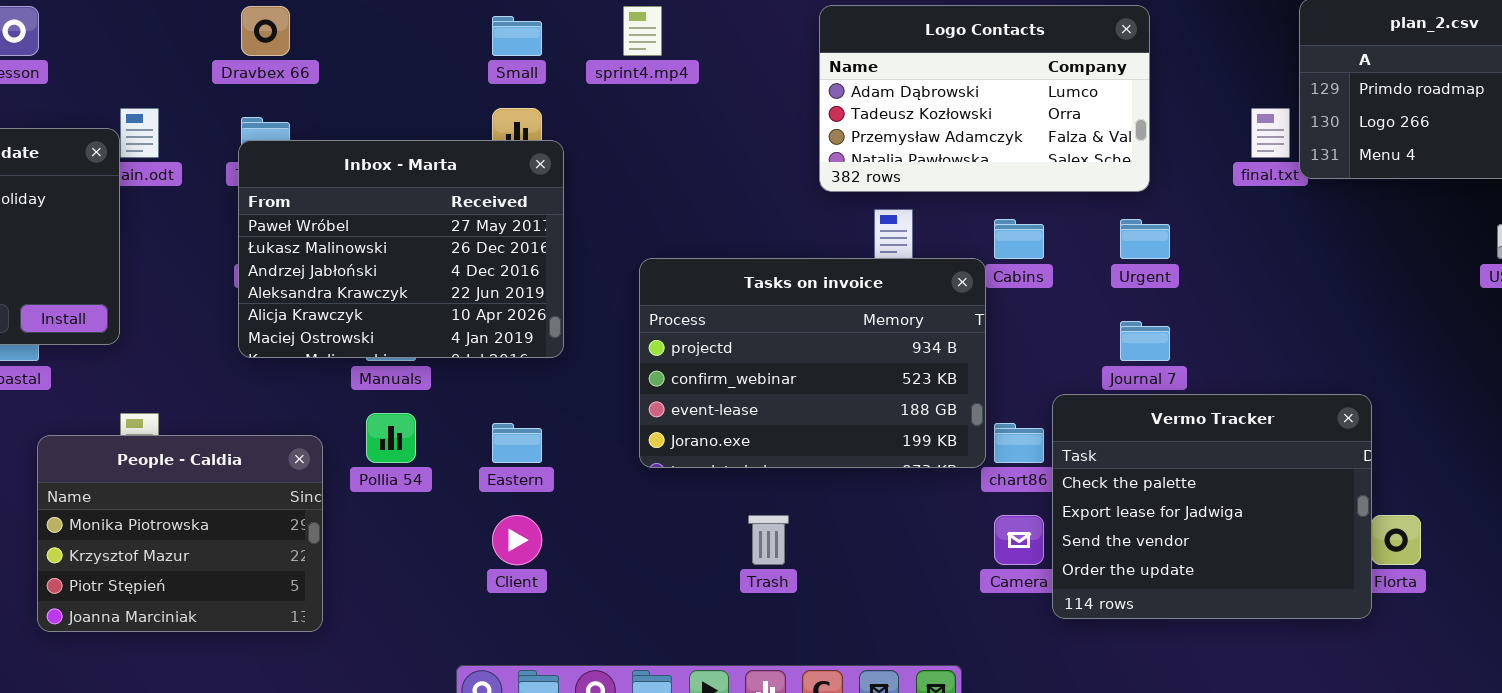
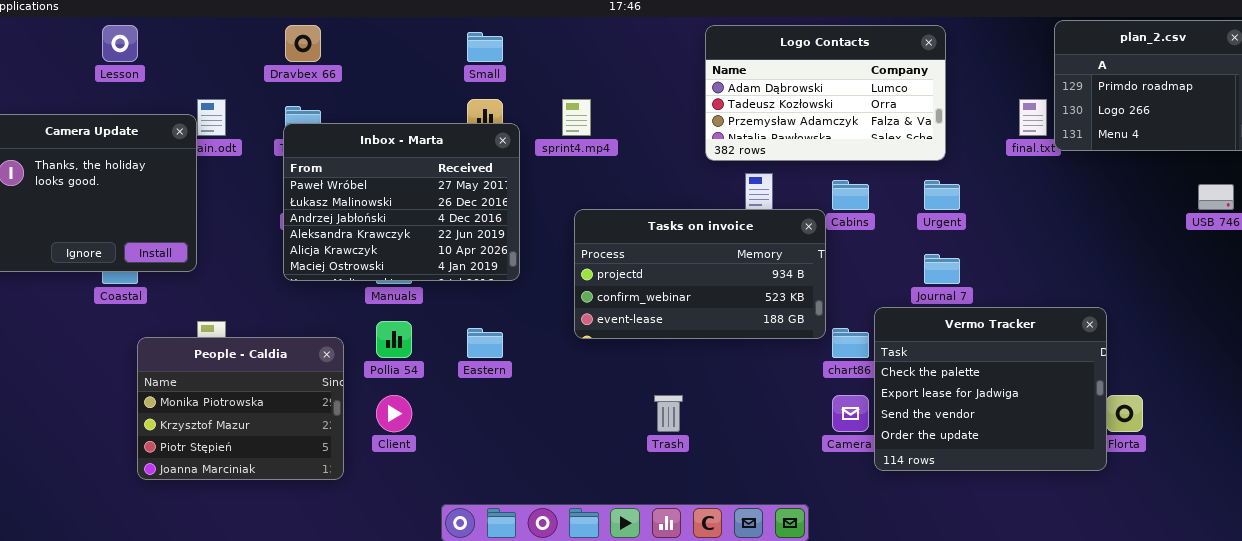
sprint4.mp4: [623,6,662,56] -> [562,99,591,136], moved
Tasks on invoice: [639,258,986,468] -> [574,209,826,339], resized
Client: [492,515,542,565] -> [376,395,412,432], moved

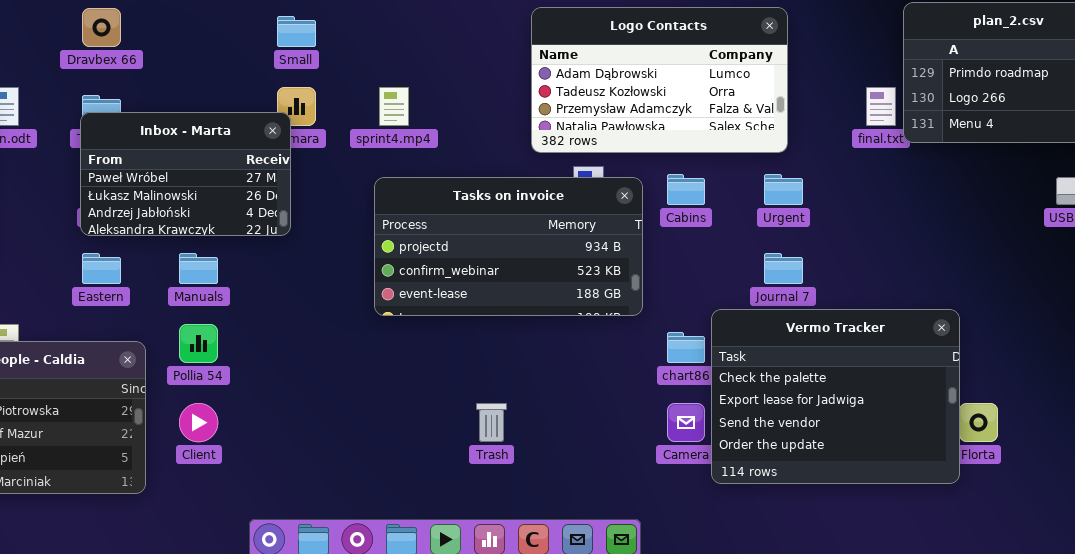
Inbox - Marta: [283,123,520,281] -> [80,112,291,236], resized
Tasks on invoice: [574,209,826,339] -> [374,177,643,316], moved
Eastern: [467,328,503,358] -> [82,253,121,284], moved

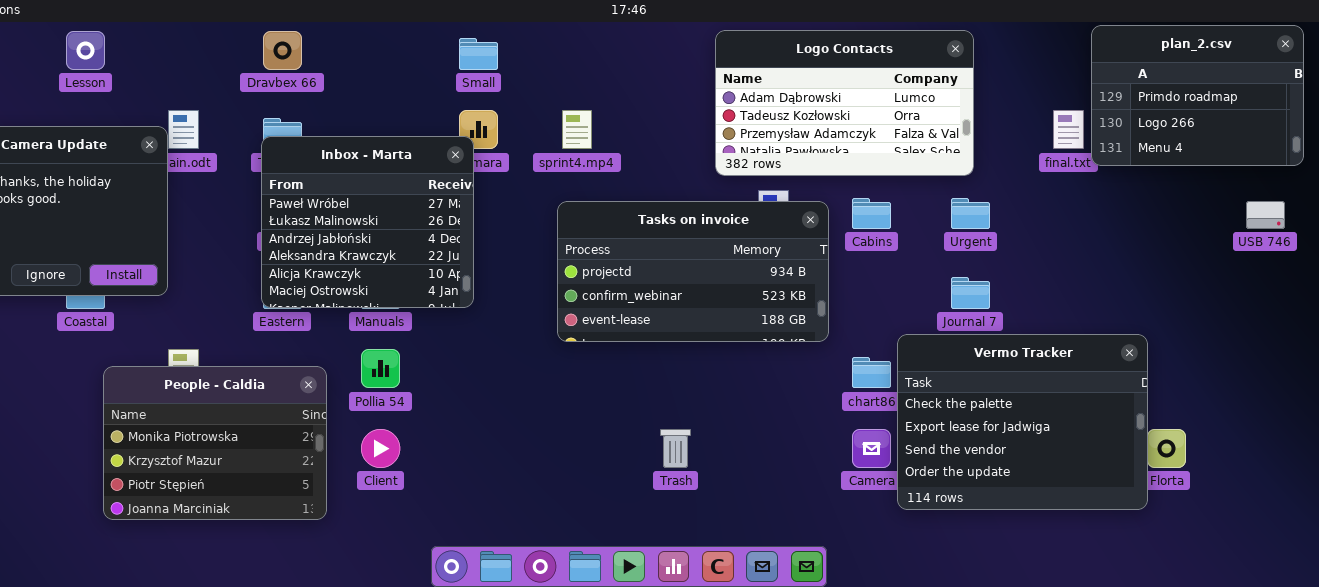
Inbox - Marta: [80,112,291,236] -> [261,136,474,308], resized

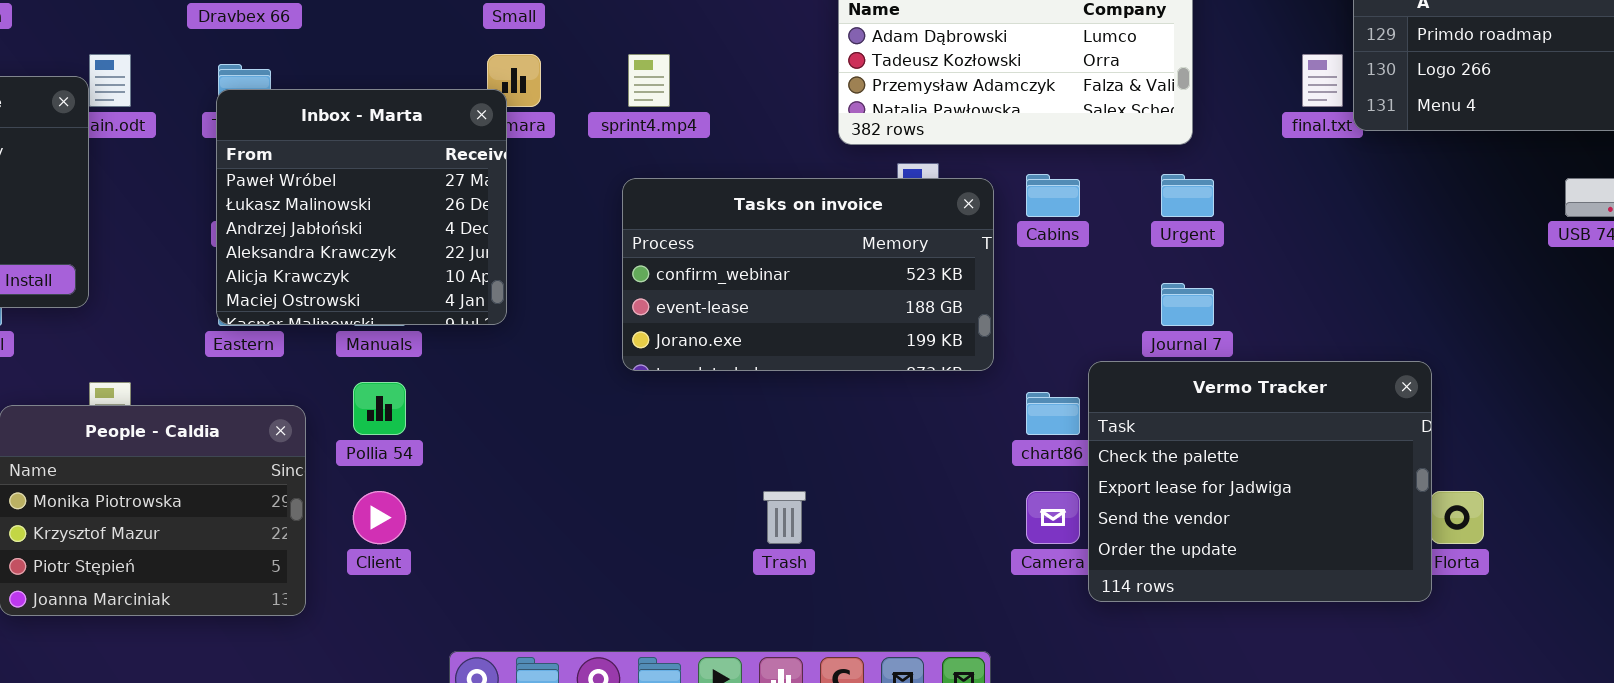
Tasks on invoice: [557,201,829,342] -> [622,178,994,371], scrolled down 1 row

